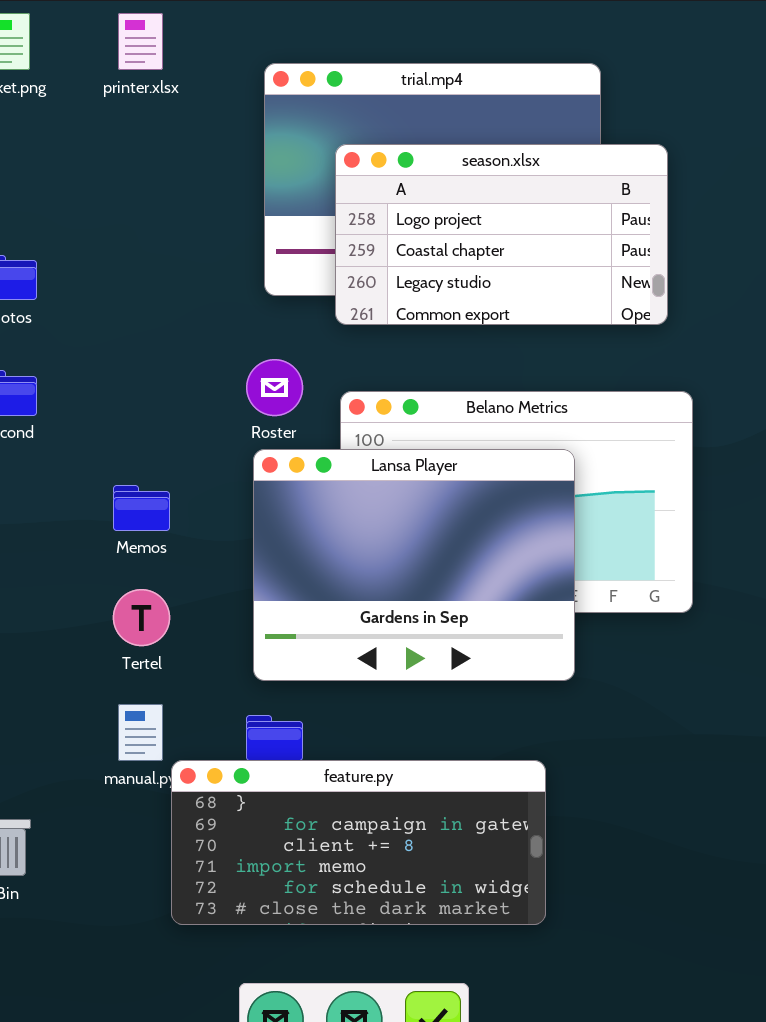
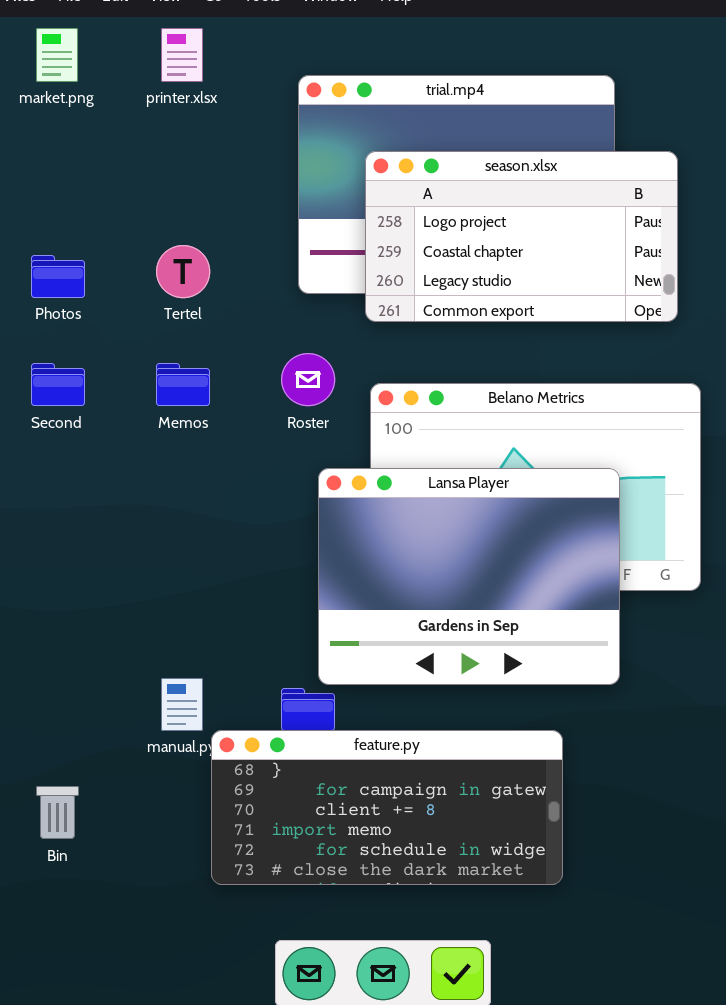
Lansa Player: [253,449,575,681] -> [318,468,620,685], moved
Memos: [113,485,170,531] -> [156,363,210,406], moved
Tertel: [113,589,170,646] -> [156,245,210,298], moved

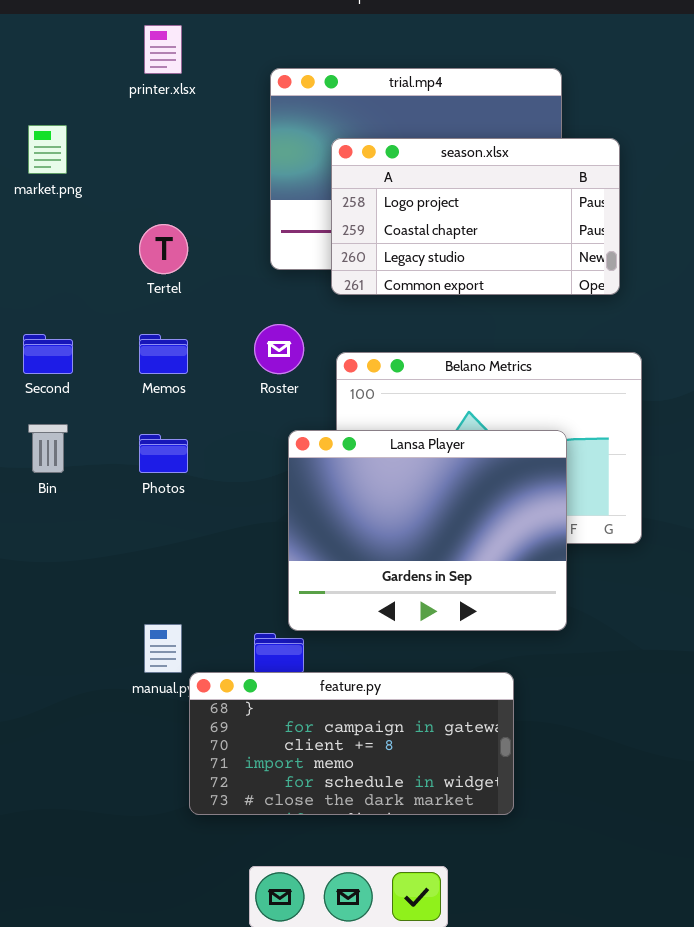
market.png: [36,28,78,82] -> [28,125,67,174], moved
Photos: [31,255,85,298] -> [139,434,188,473], moved
Bin: [36,786,79,839] -> [28,424,68,473], moved

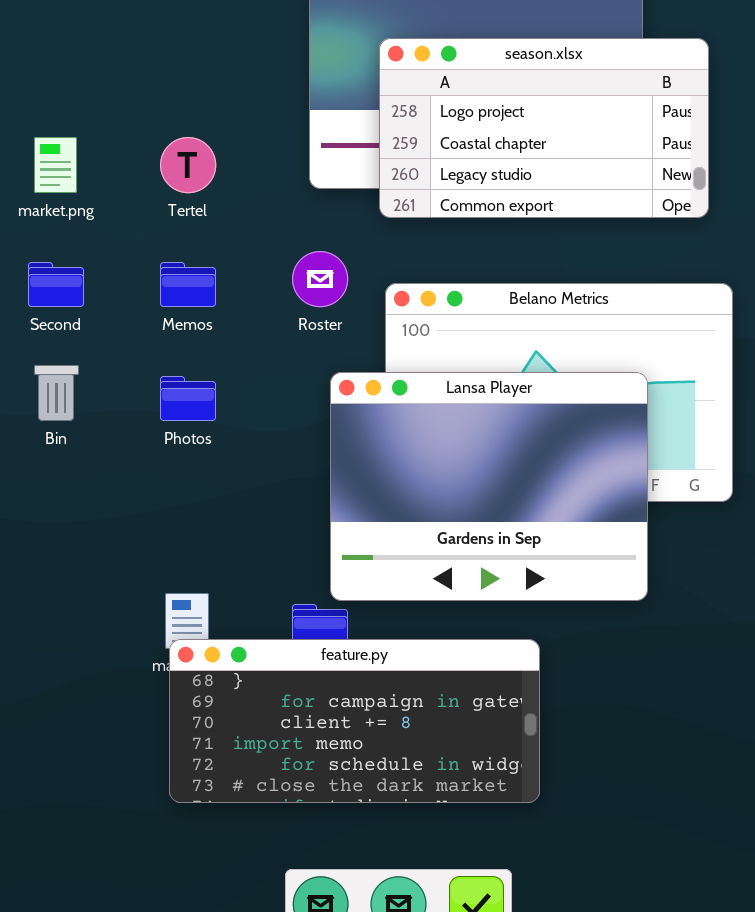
market.png: [28,125,67,174] -> [34,137,77,193], moved
feature.py: [189,672,514,815] -> [169,639,540,803], moved

